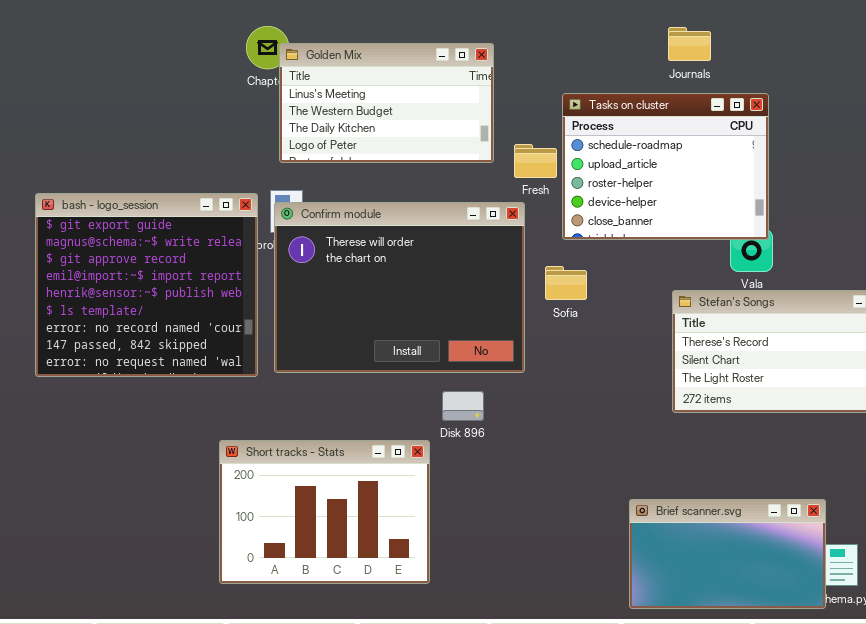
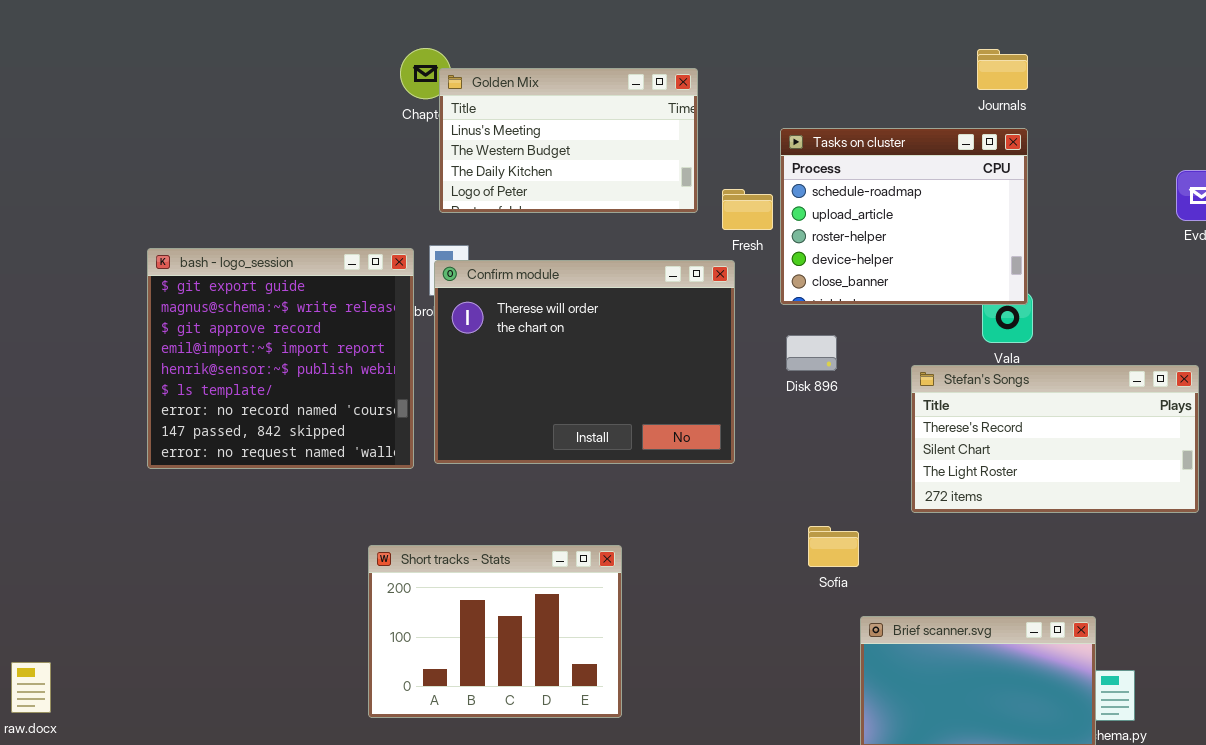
Journals: [668,27,711,61] -> [977,49,1028,90], moved
Sofia: [545,266,587,300] -> [808,526,859,567], moved
Disk 896: [442,391,484,421] -> [786,335,837,371], moved

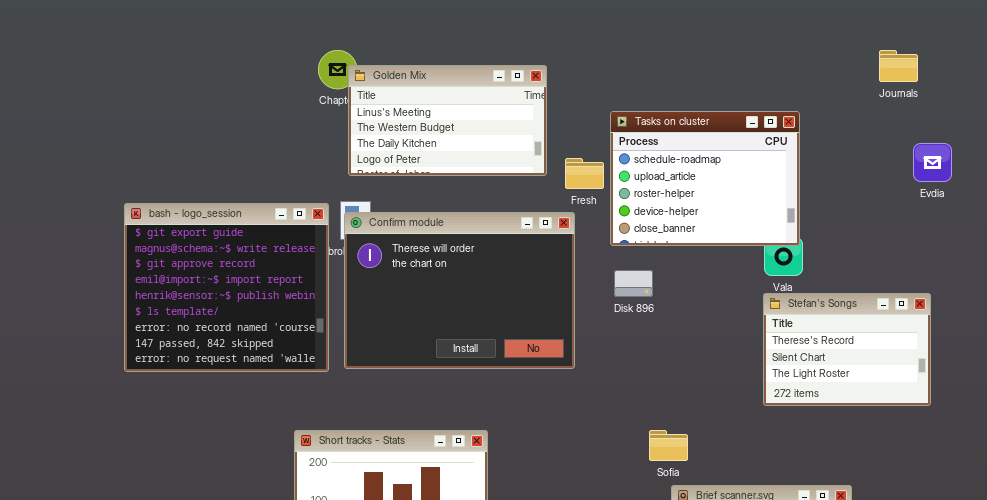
Journals: [977,49,1028,90] -> [879,50,918,82], moved
Stefan's Songs: [911,365,1199,513] -> [763,293,931,406], resized
Sofia: [808,526,859,567] -> [649,430,688,461], moved

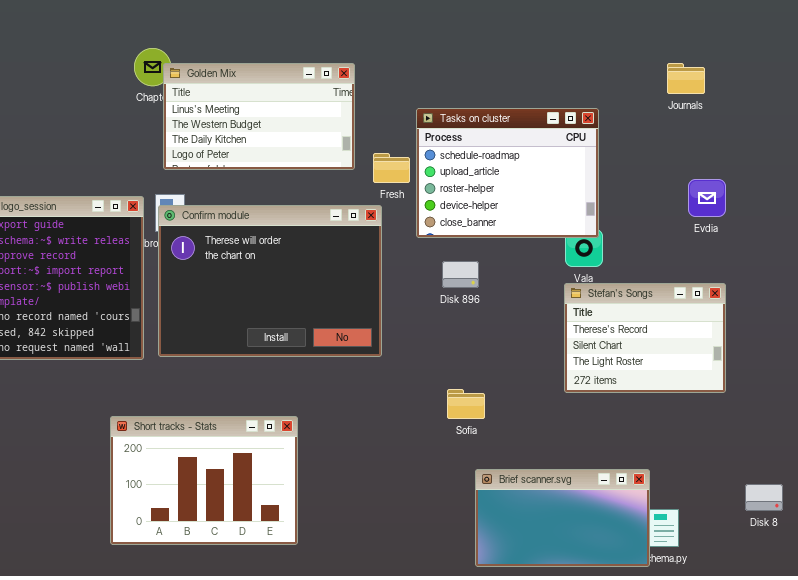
Journals: [879,50,918,82] -> [667,63,705,94], moved
Evdia: [913,143,952,182] -> [688,179,726,217], moved
Disk 896: [614,270,653,297] -> [442,261,479,288], moved
Sofia: [649,430,688,461] -> [447,389,485,419], moved

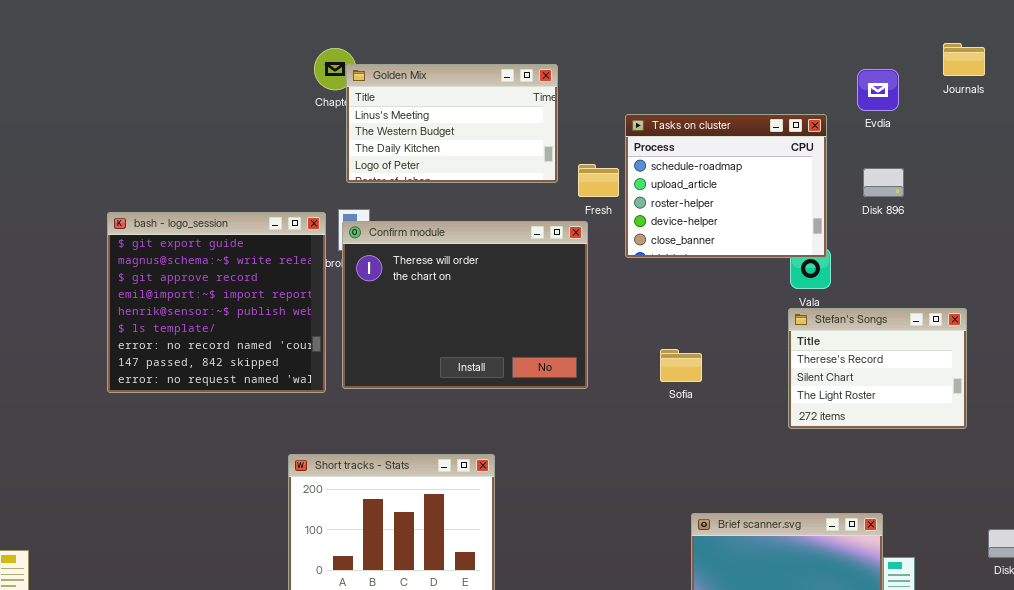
Journals: [667,63,705,94] -> [943,43,985,76], moved
Evdia: [688,179,726,217] -> [857,69,899,111], moved
Disk 896: [442,261,479,288] -> [863,168,904,197], moved
Sofia: [447,389,485,419] -> [660,349,702,382], moved

